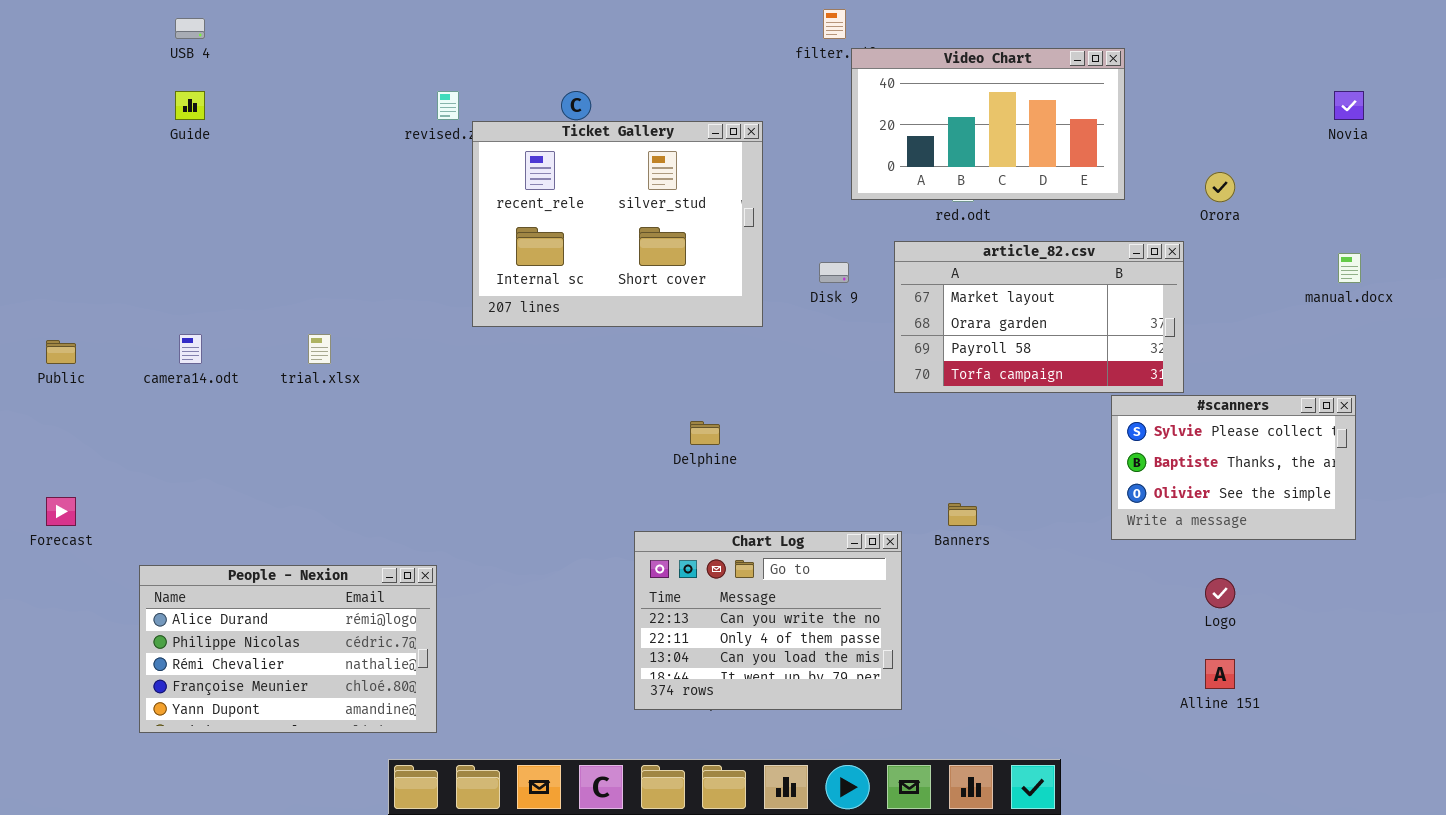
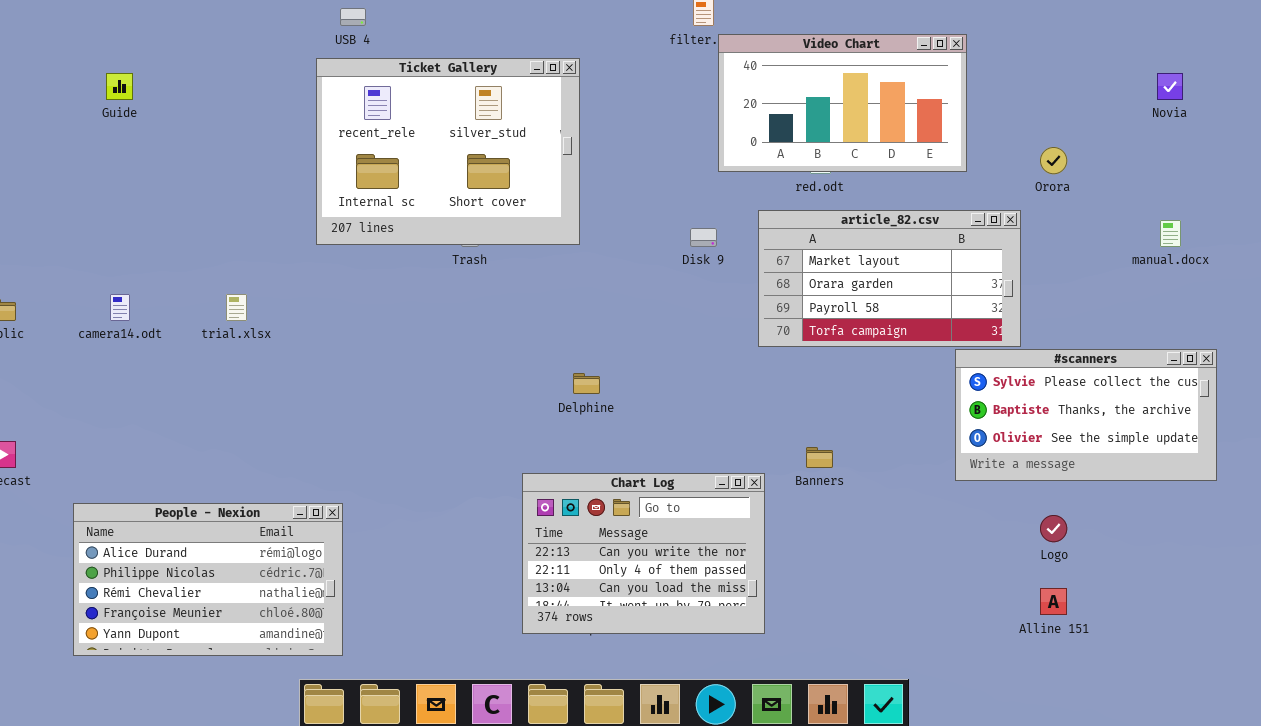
USB 4: [175,18,205,39] -> [340,8,366,26], moved
Ticket Gallery: [472,121,763,327] -> [316,58,580,245], moved
#scanners: [1111,395,1356,540] -> [955,349,1217,481], resized

